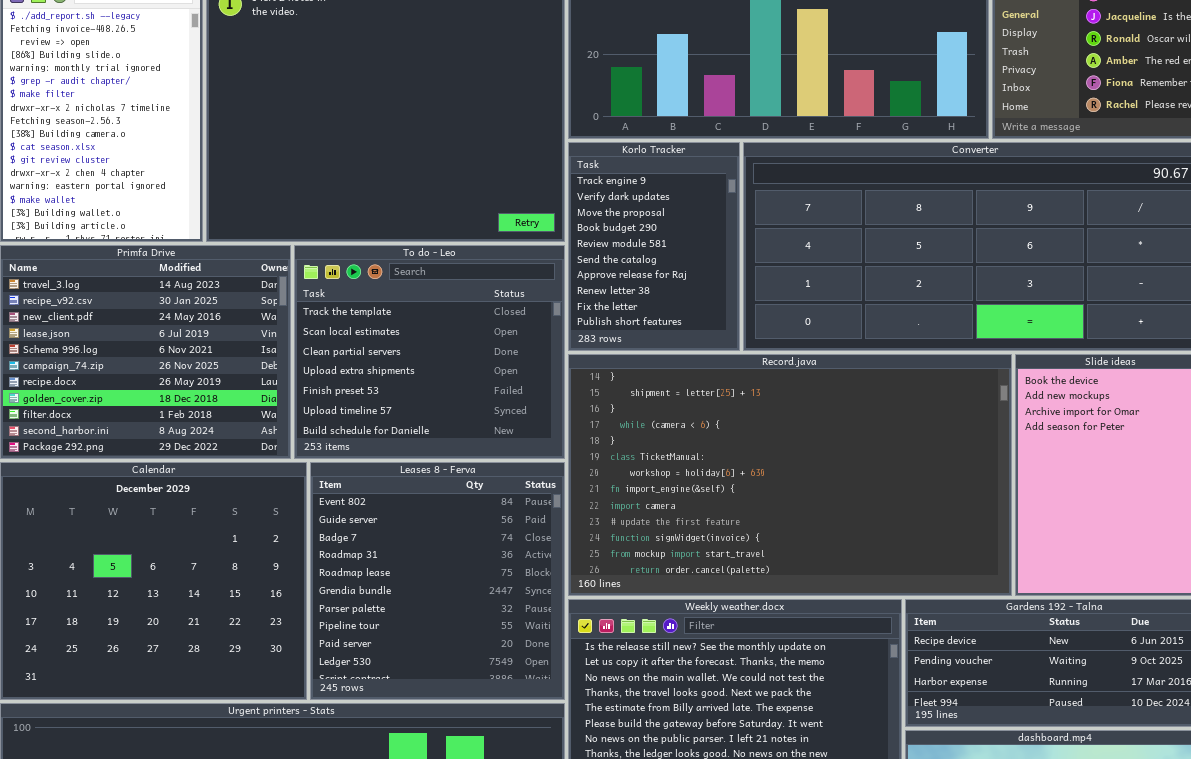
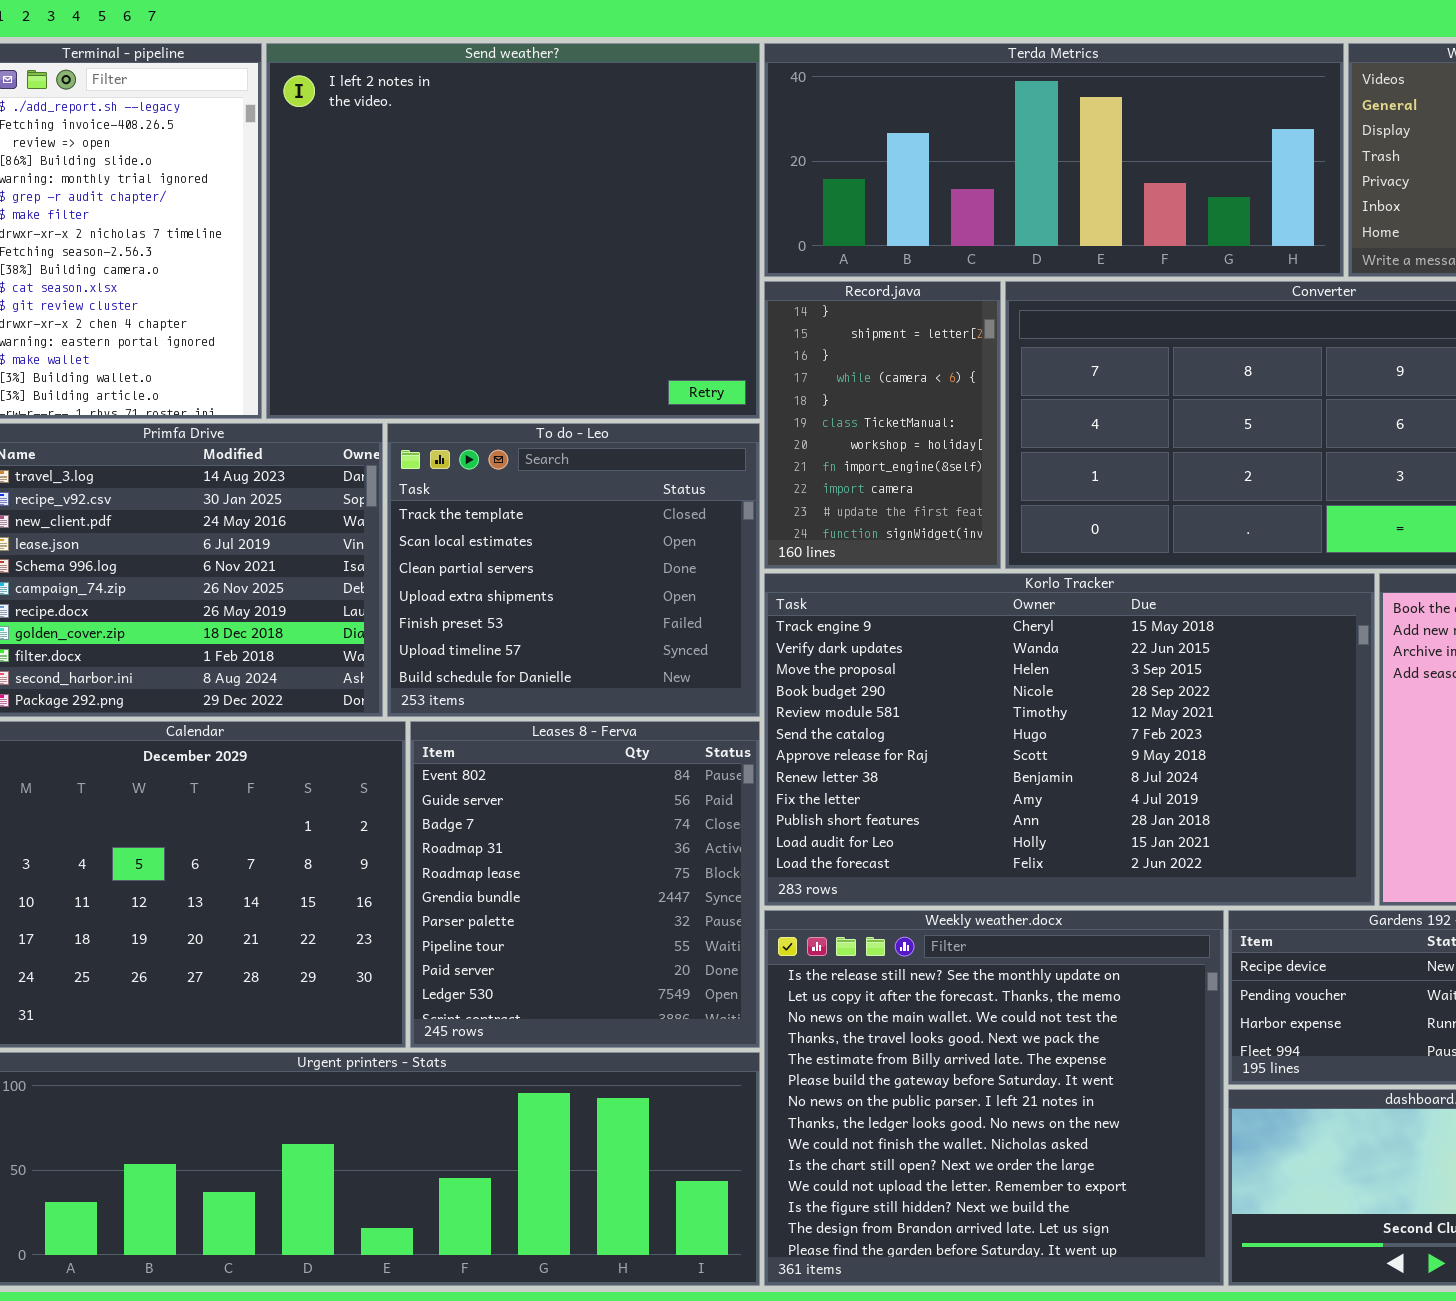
Korlo Tracker: [568,142,740,351] -> [764,573,1375,906], moved, resized
Record.java: [568,354,1012,596] -> [764,281,1001,569], moved, resized

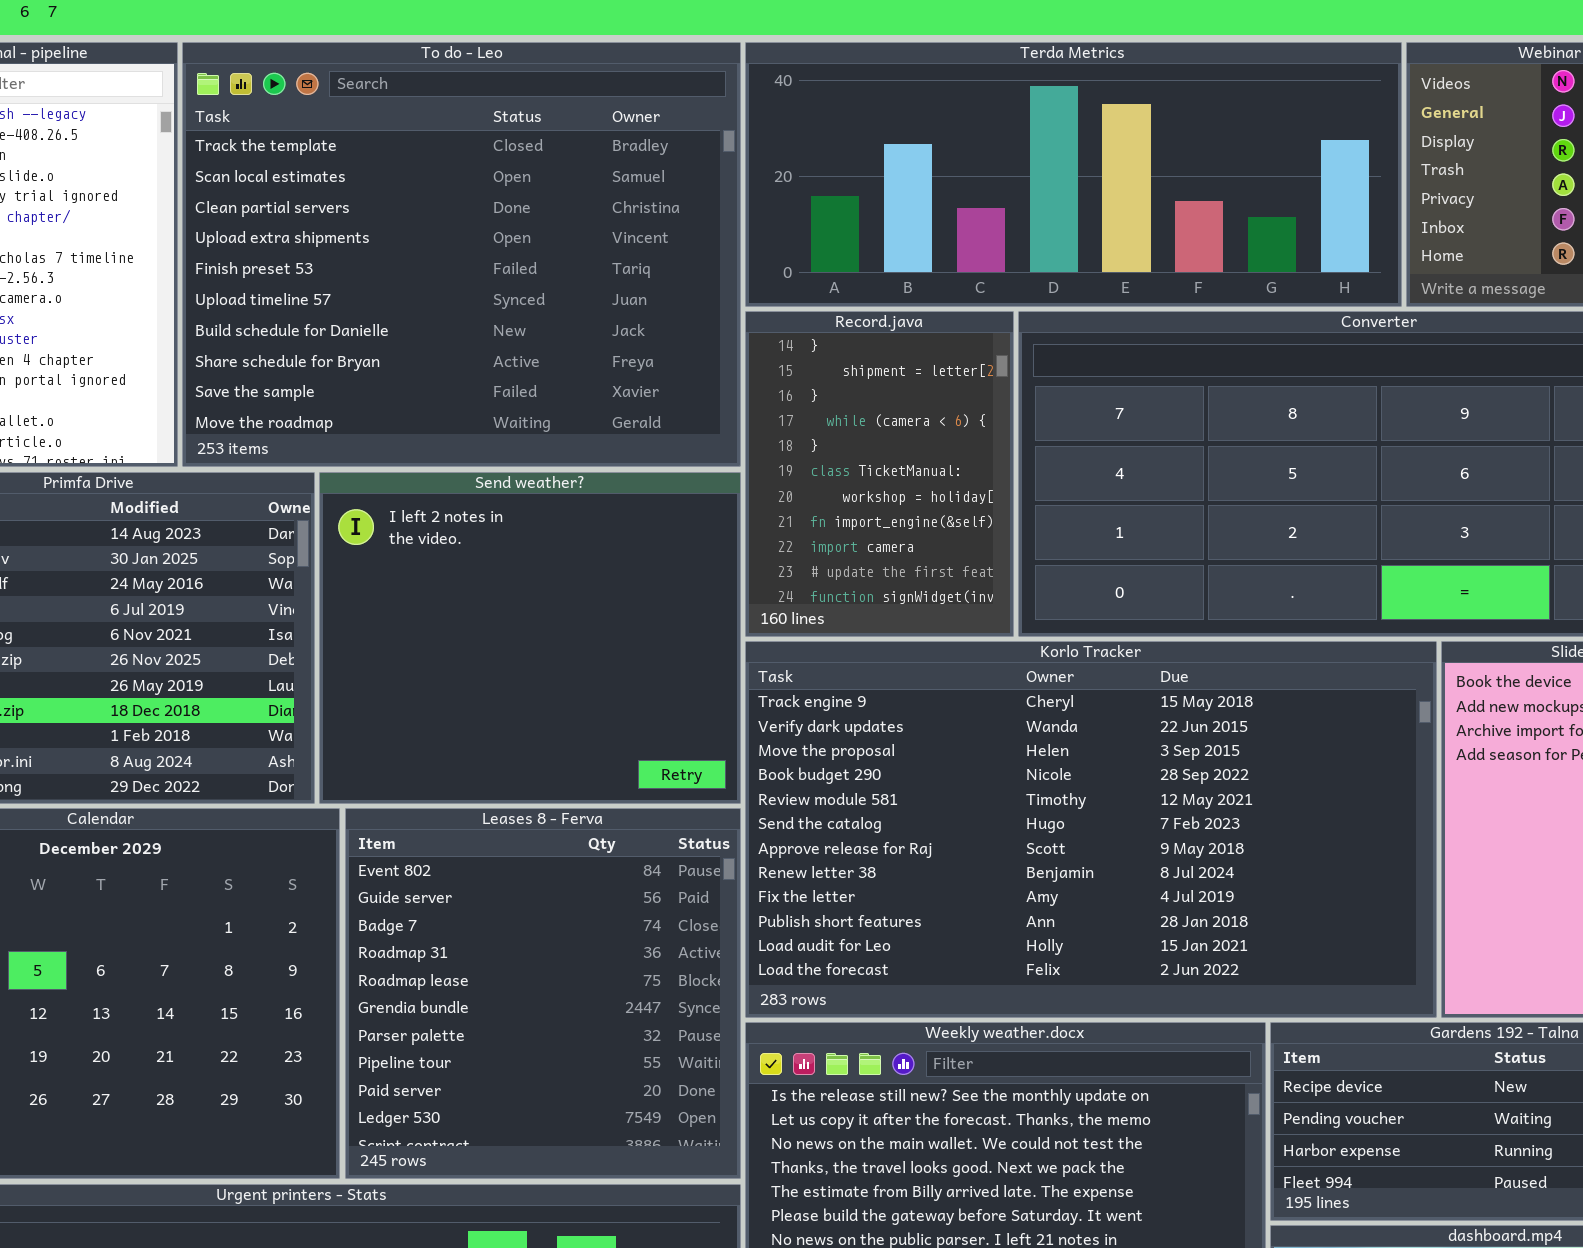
Send weather?: [266,43,760,419] -> [319,472,741,804], moved, resized
To do - Leo: [387,423,760,717] -> [182,42,741,467], moved, resized

